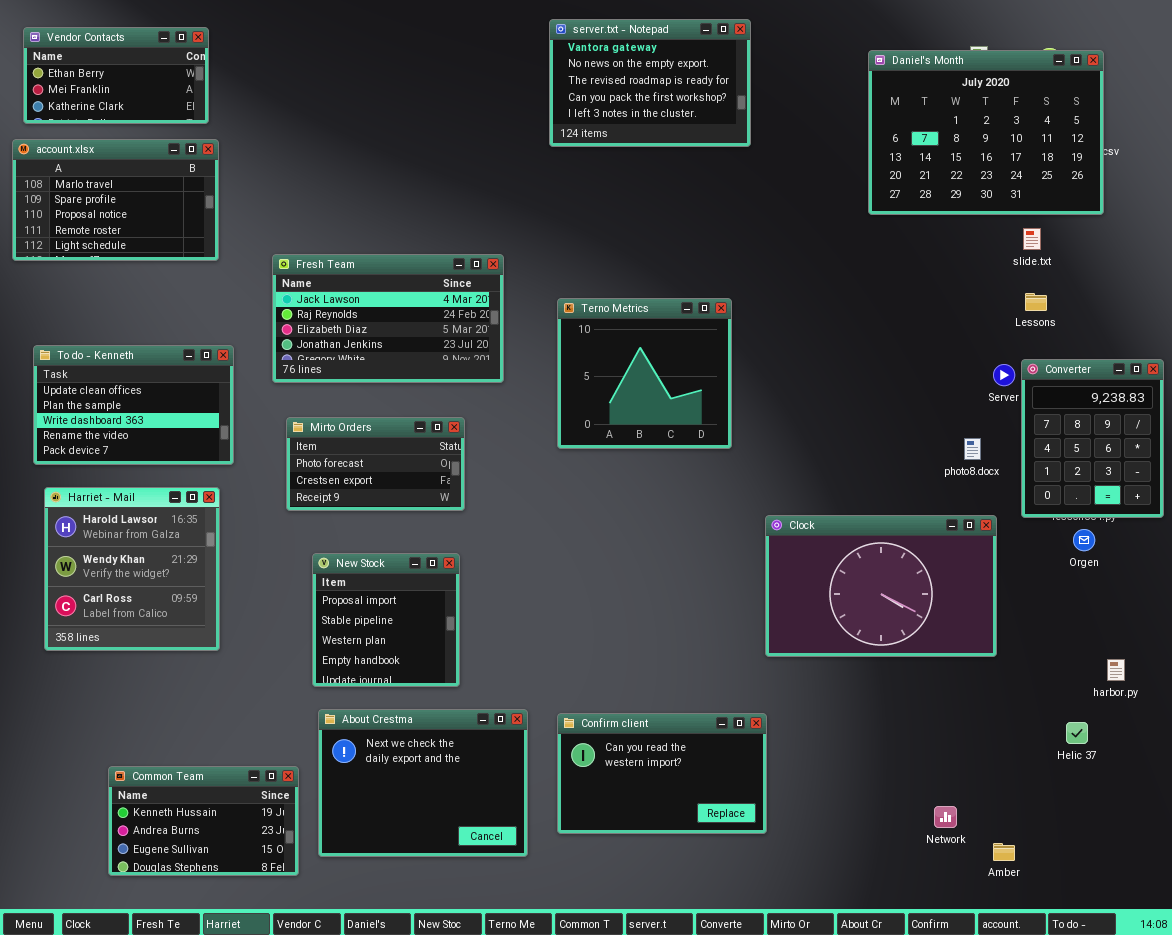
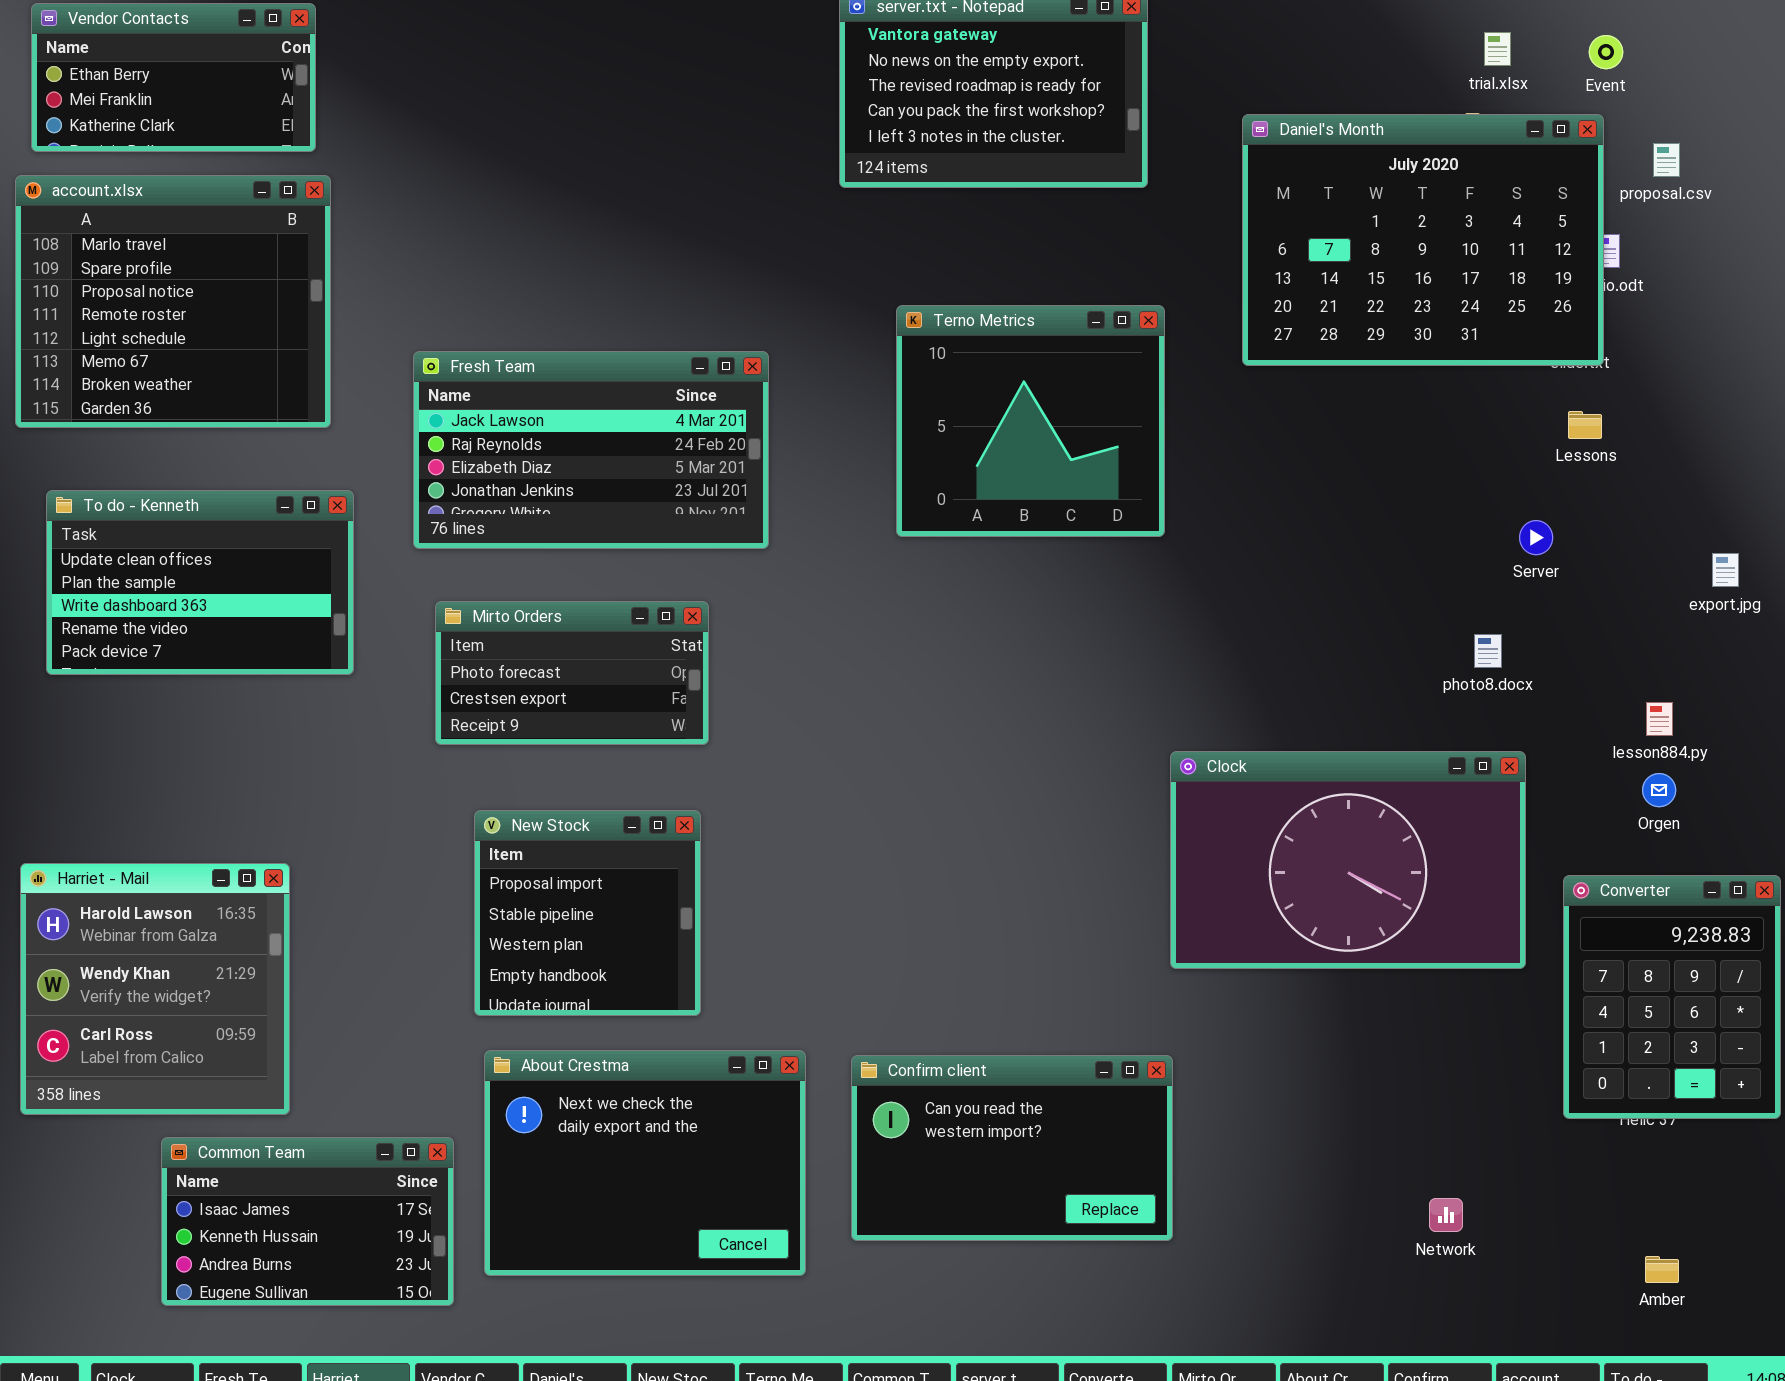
Daniel's Month: [868,50,1104,215] -> [1242,114,1604,366], moved
account.xlsx: [12,139,219,261] -> [15,175,331,428], resized
Terno Metrics: [557,298,732,449] -> [896,305,1165,537], moved
Converter: [1021,359,1164,518] -> [1563,875,1781,1119], moved
Harriet - Mail: [44,487,220,651] -> [20,863,290,1115], moved
Common Team: [108,766,299,876] -> [161,1137,454,1306], scrolled up 1 row
Amber: [993,843,1015,861] -> [1645,1256,1679,1283], moved

